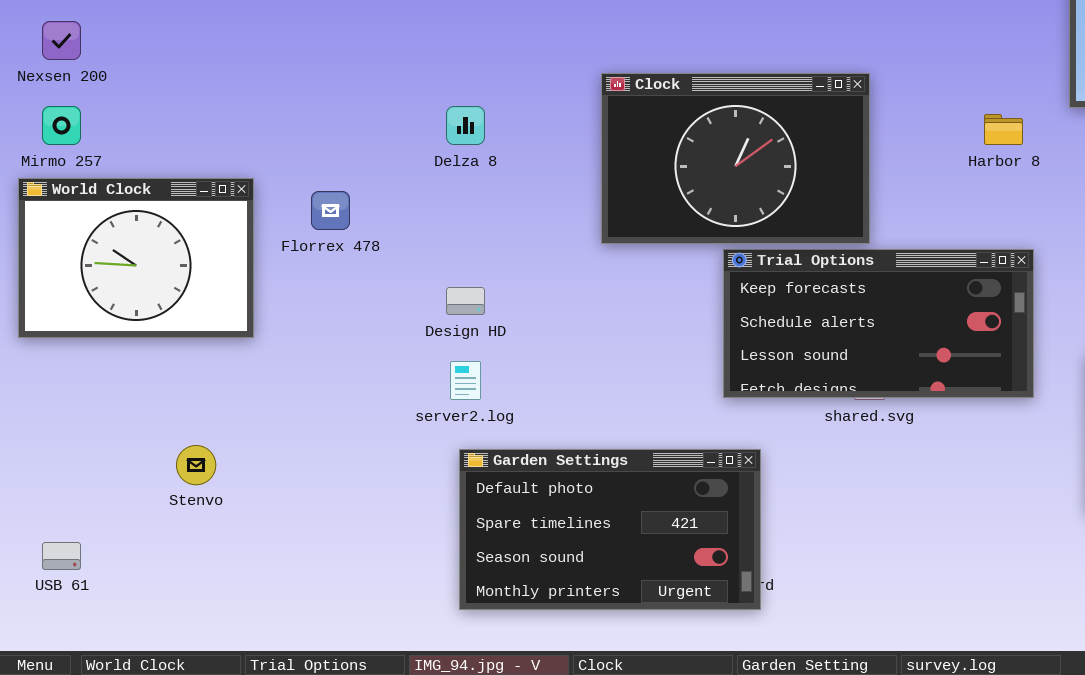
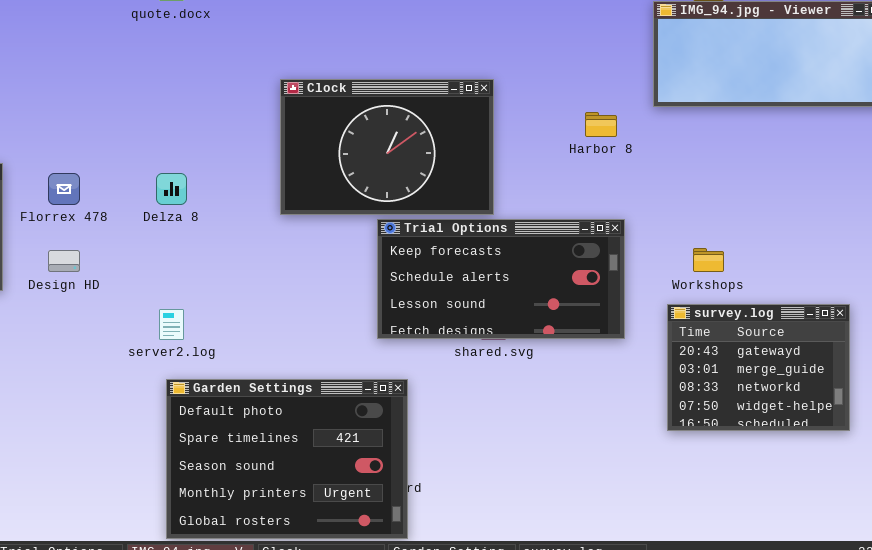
Delza 8: [446,106,485,145] -> [156,173,187,205], moved
Design HD: [446,287,485,315] -> [48,250,80,272], moved
Garden Settings: [459,449,761,610] -> [166,379,408,539], resized

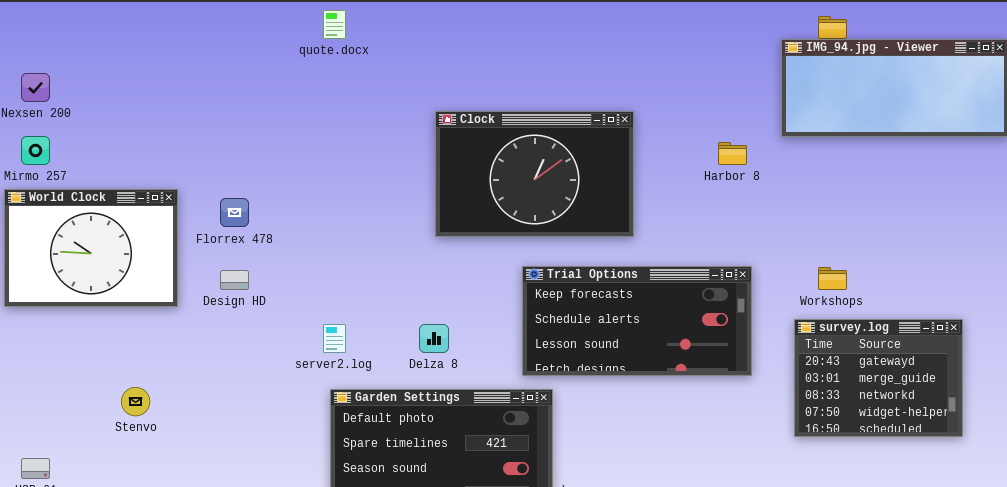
Delza 8: [156,173,187,205] -> [419,324,449,353], moved
Trial Options: [377,219,625,339] -> [522,266,752,376], moved

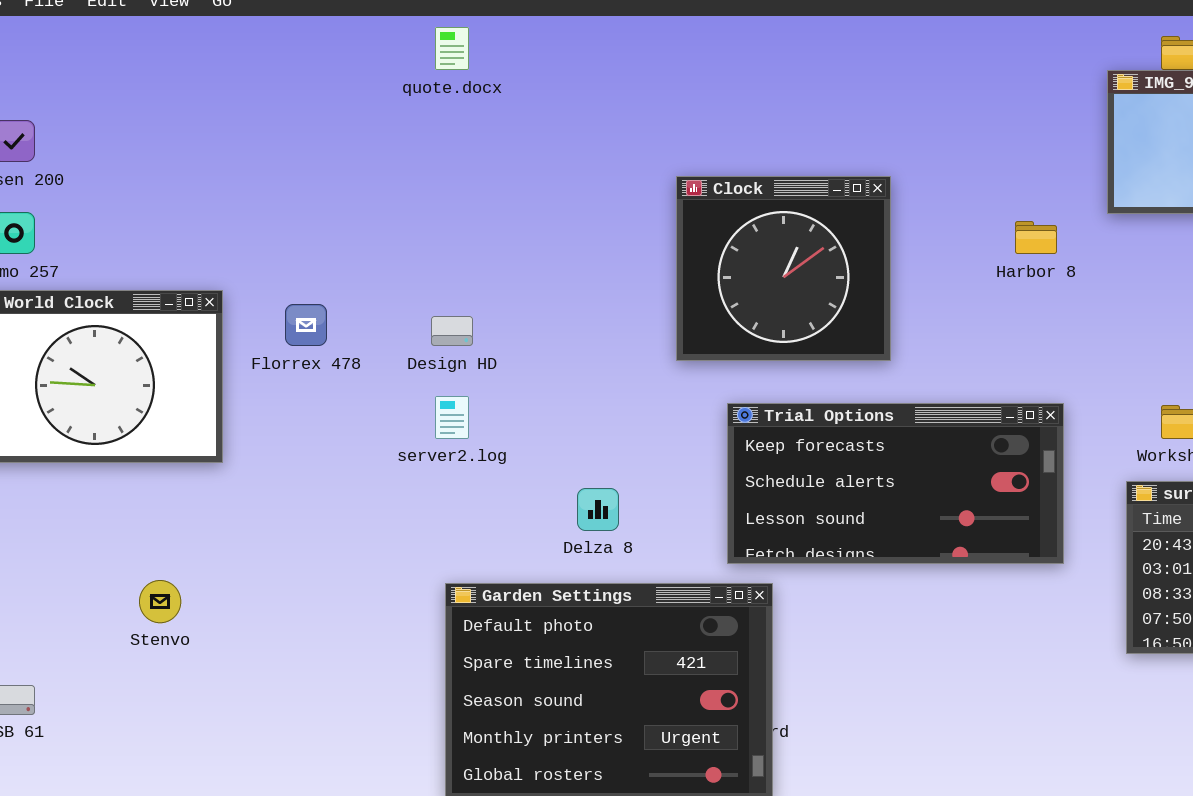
Clock: [435,111,634,237] -> [676,176,891,361], resized
Design HD: [220,270,249,290] -> [431,316,473,346], moved
server2.log: [323,324,346,353] -> [435,396,469,439], moved

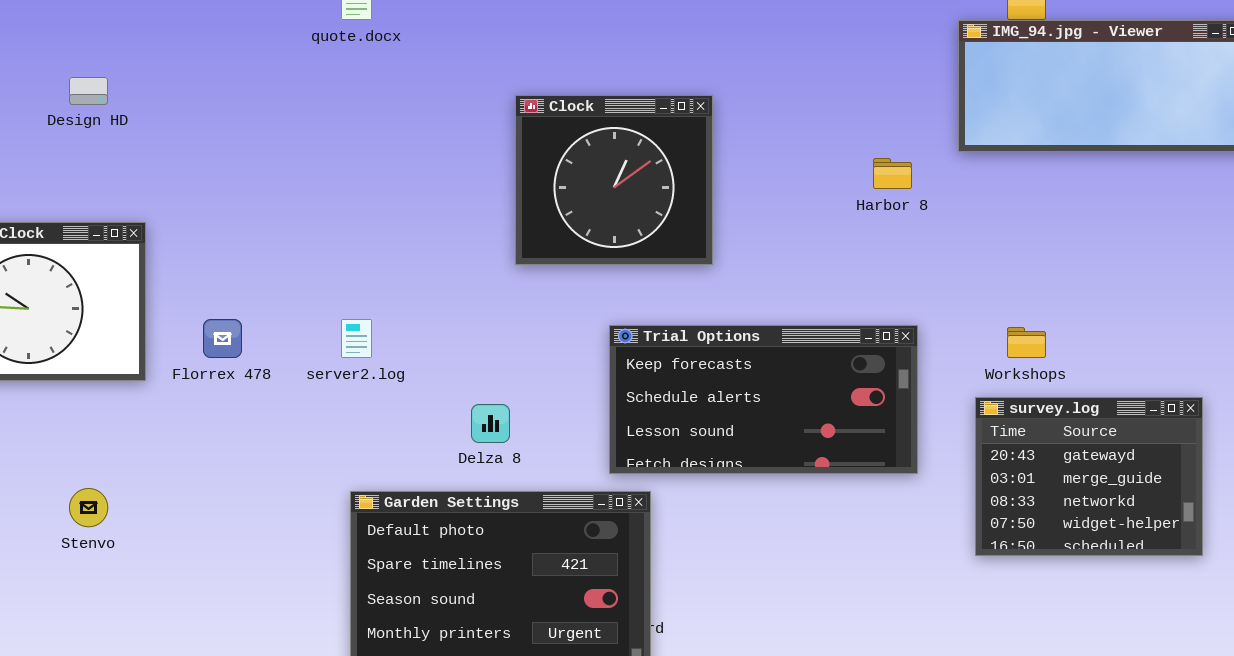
Clock: [676,176,891,361] -> [515,95,713,265], moved
Florrex 478: [285,304,327,346] -> [203,319,242,358], moved
Design HD: [431,316,473,346] -> [69,77,108,105], moved

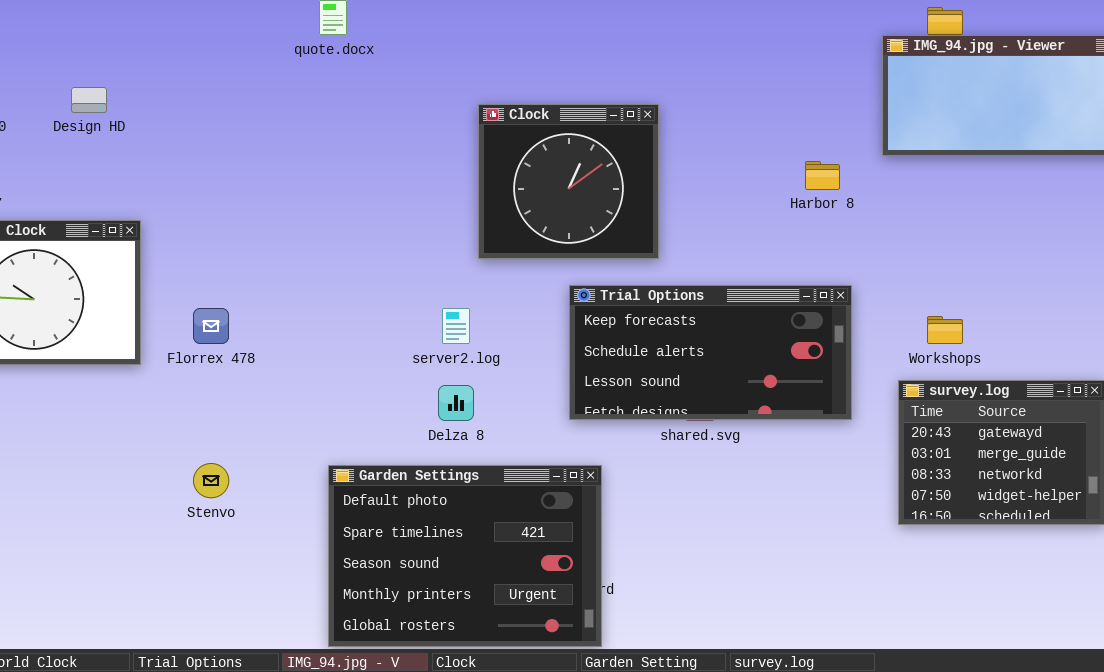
server2.log: [341,319,372,358] -> [442,308,470,344], moved
Trial Options: [609,325,918,474] -> [569,285,852,420], moved
Stenvo: [69,488,108,527] -> [193,463,229,498], moved

